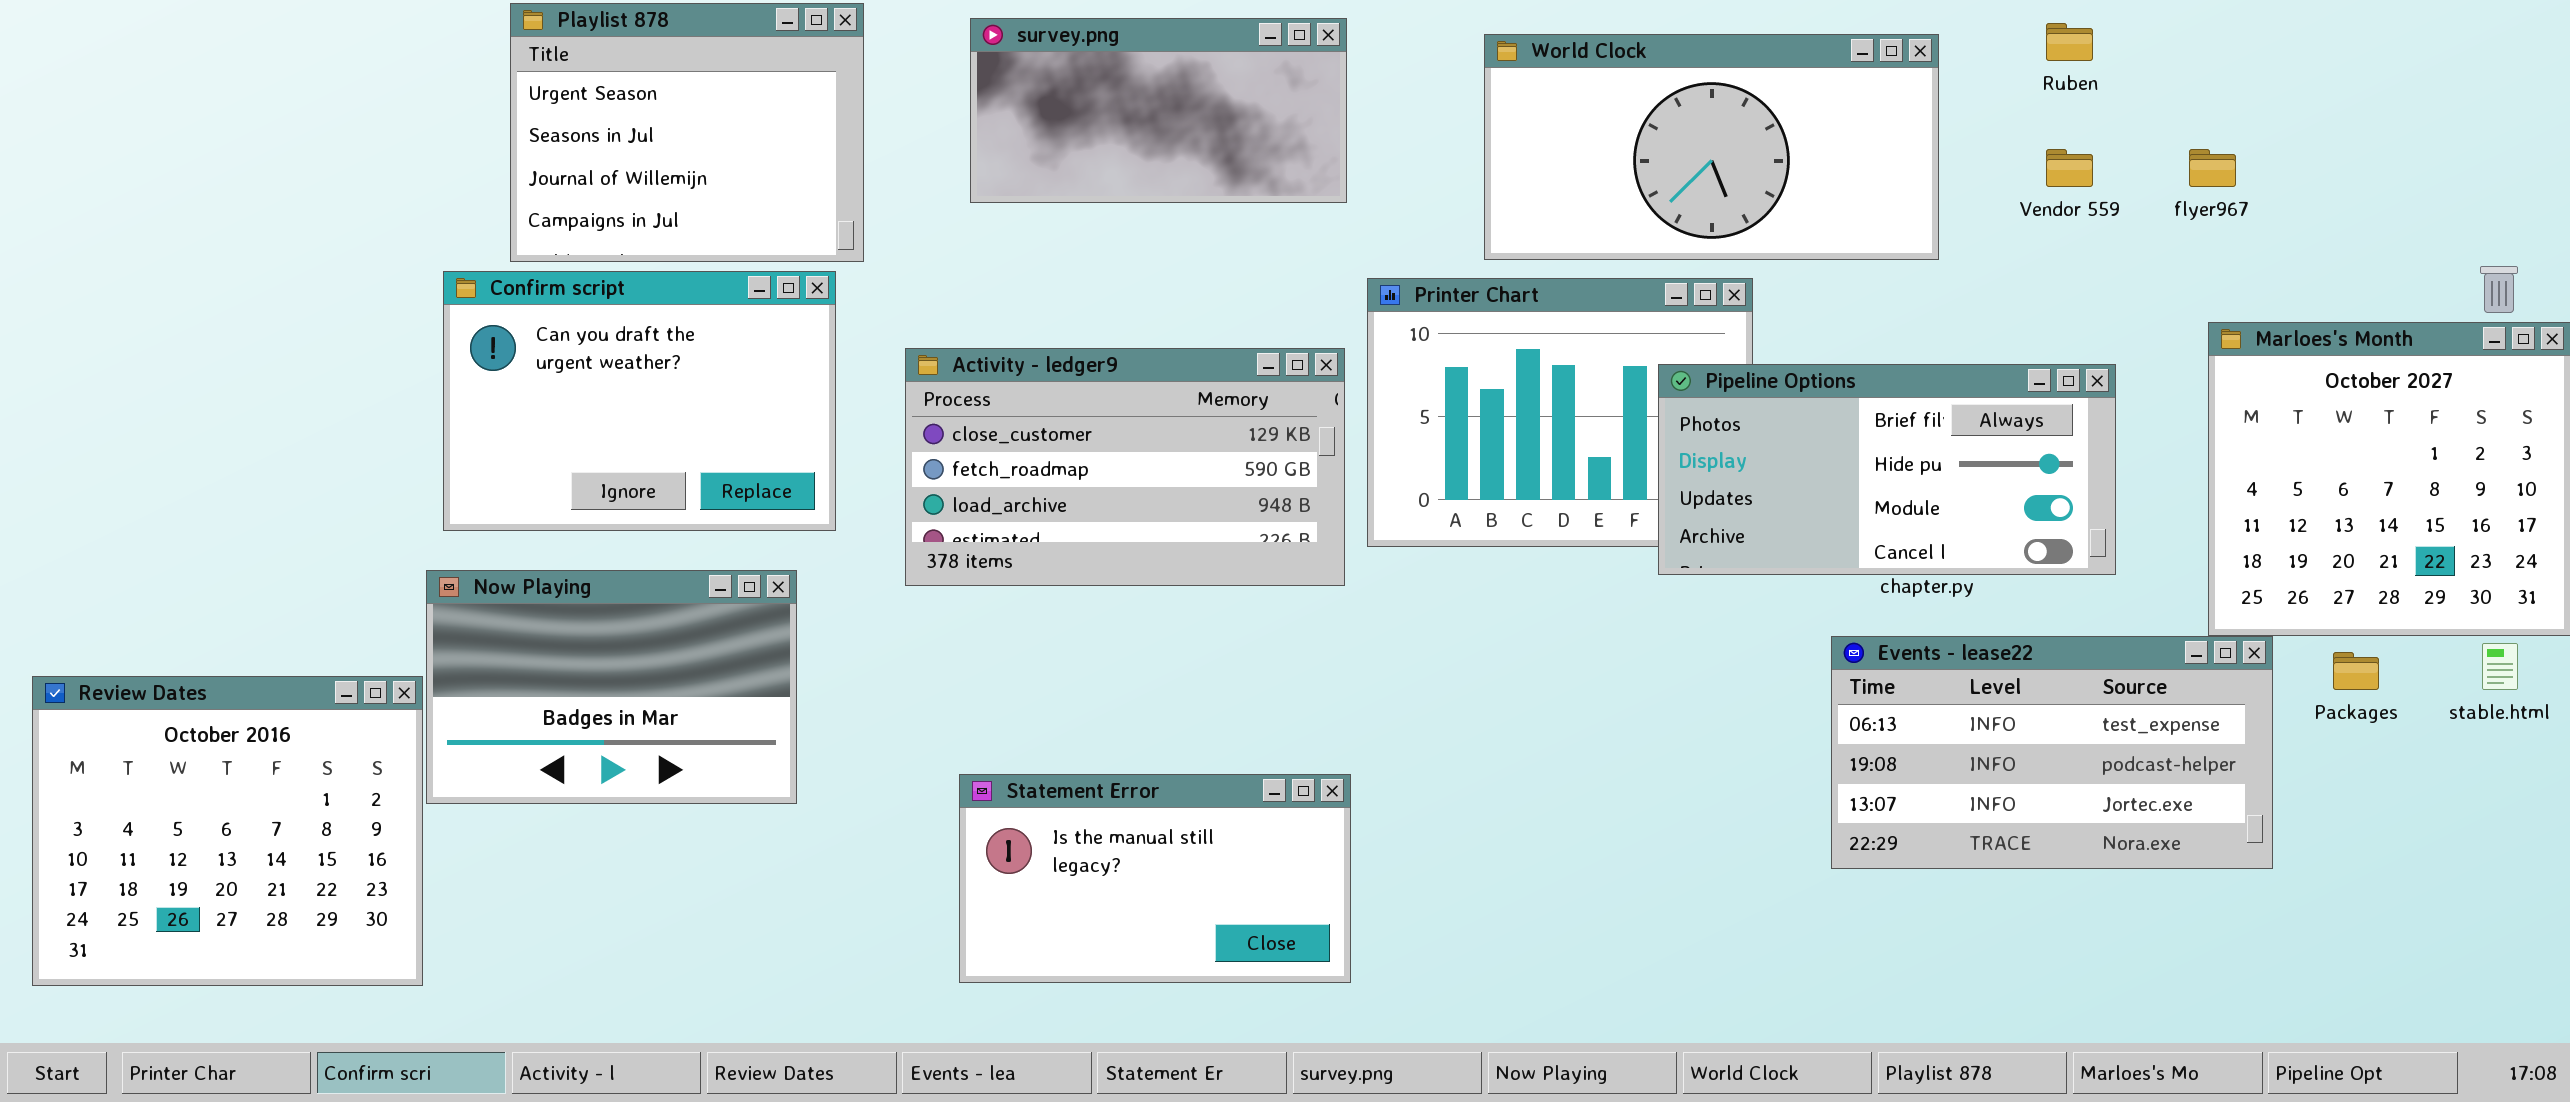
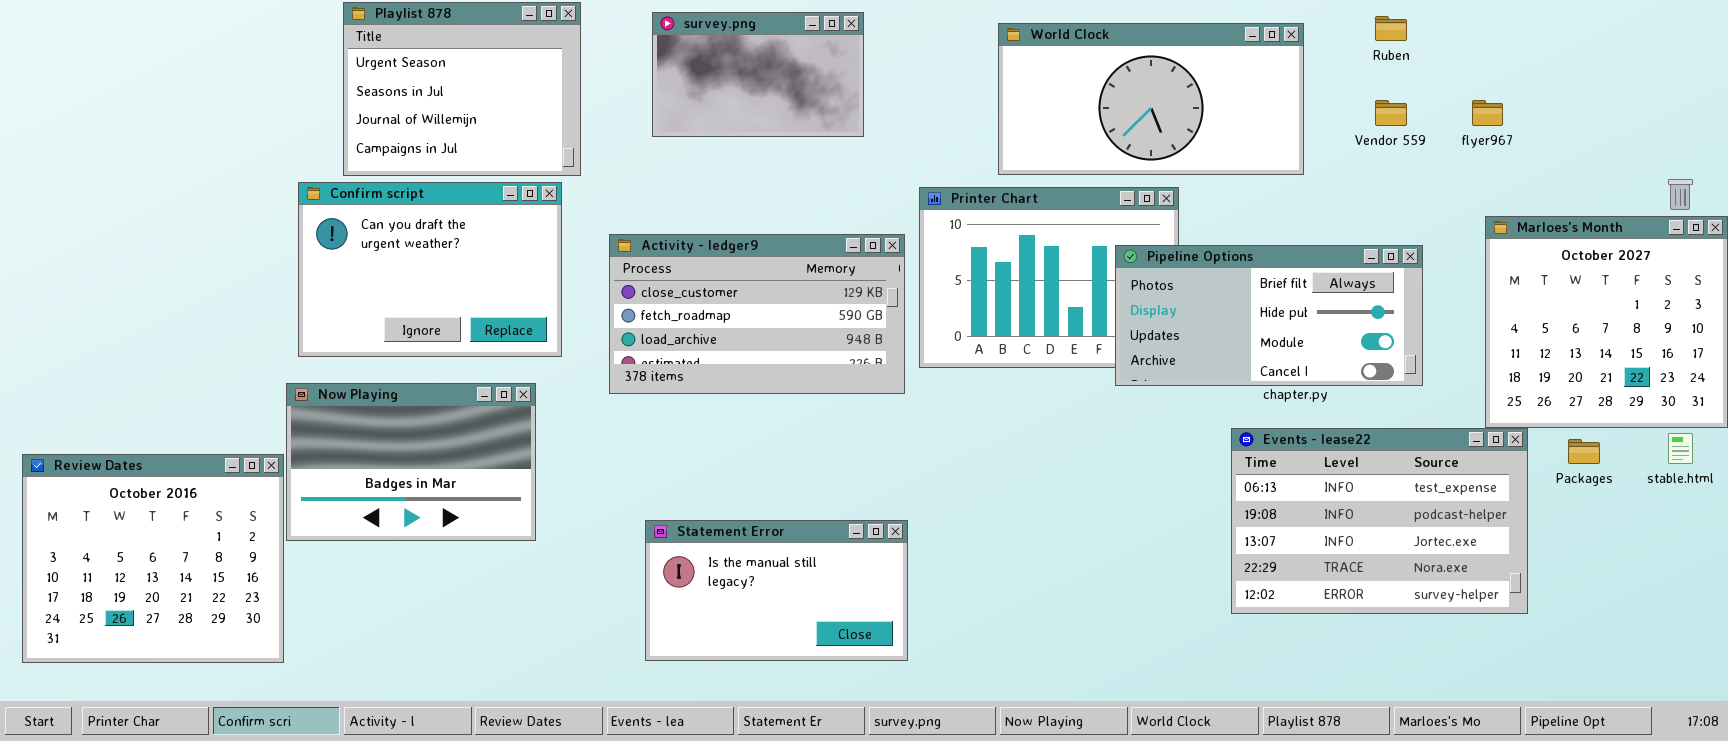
survey.png: [970,18,1347,203] -> [652,12,864,137], resized
Events - lease22: [1831,636,2273,869] -> [1231,428,1528,614], resized

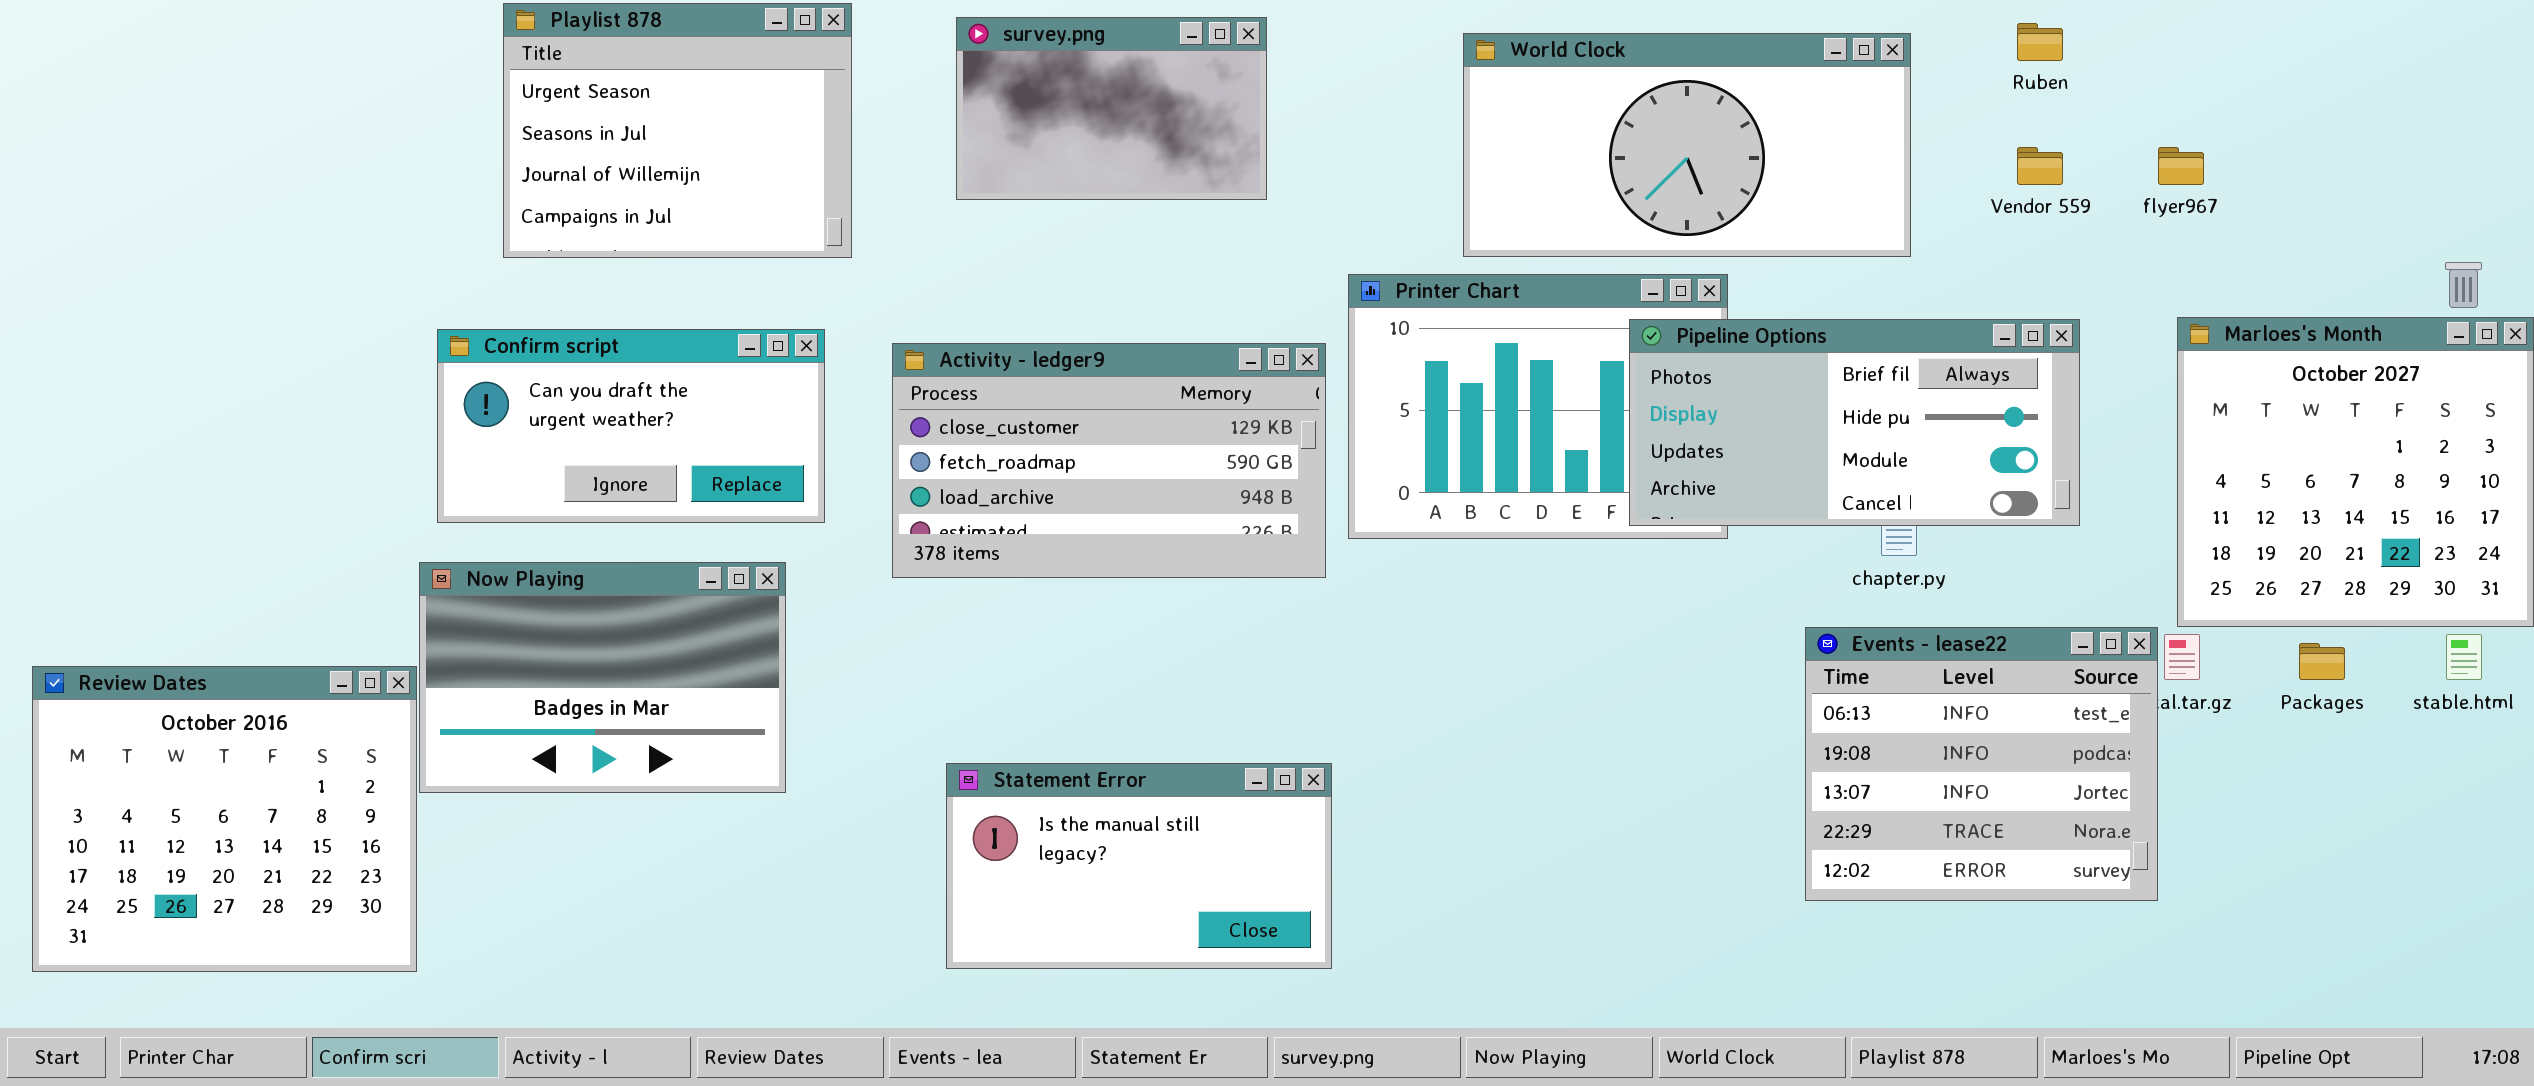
Confirm script: [298,182,562,357] -> [437,329,825,523], resized
Pipeline Options: [1115,245,1423,386] -> [1629,319,2080,526], moved
Events - lease22: [1231,428,1528,614] -> [1805,627,2158,901], resized

